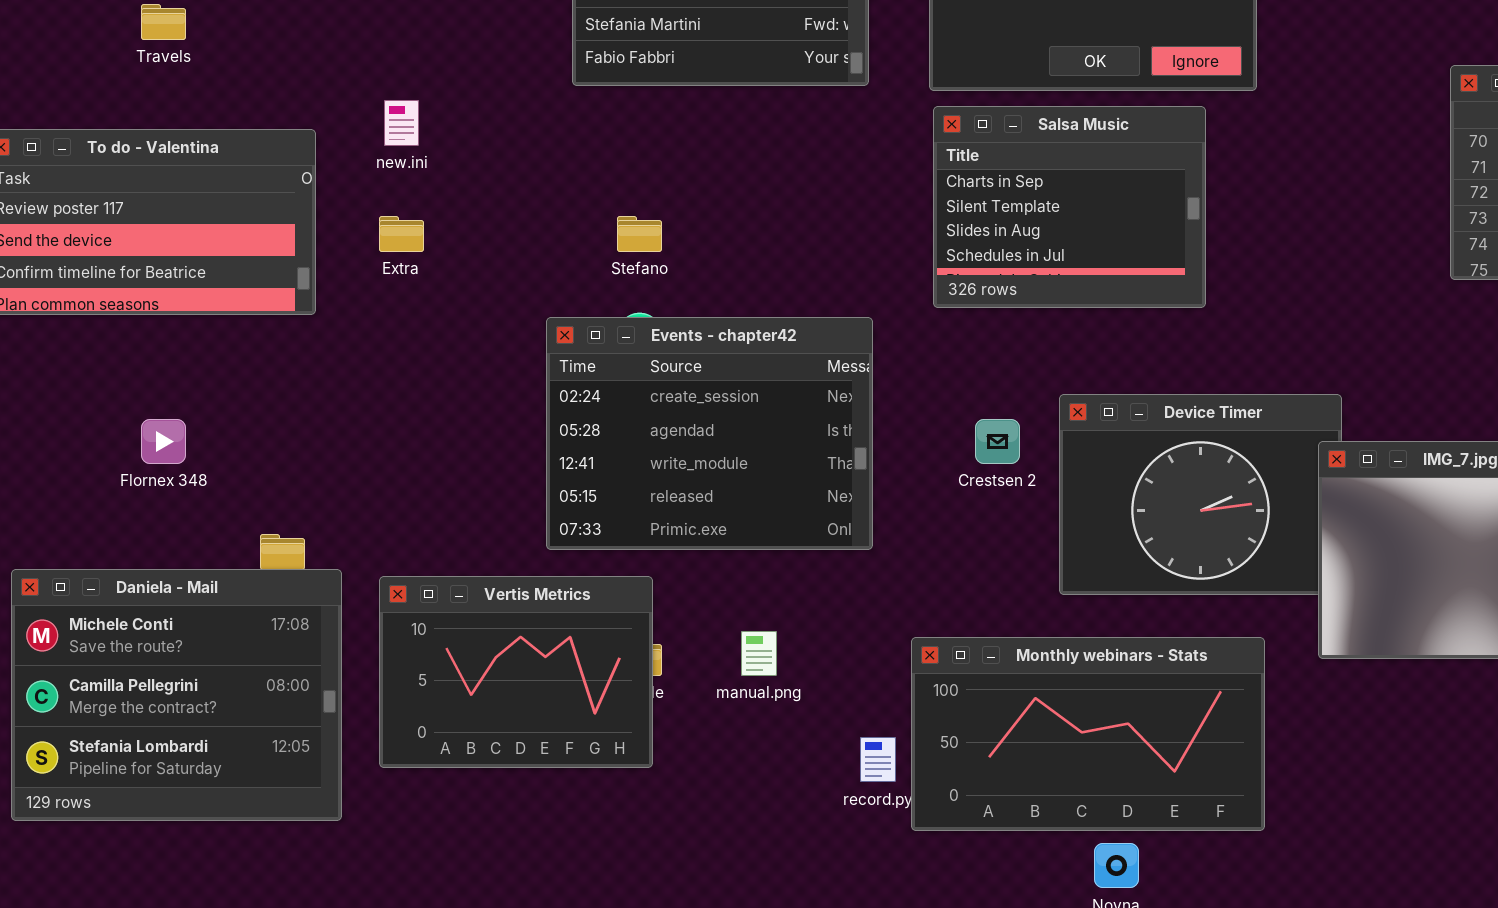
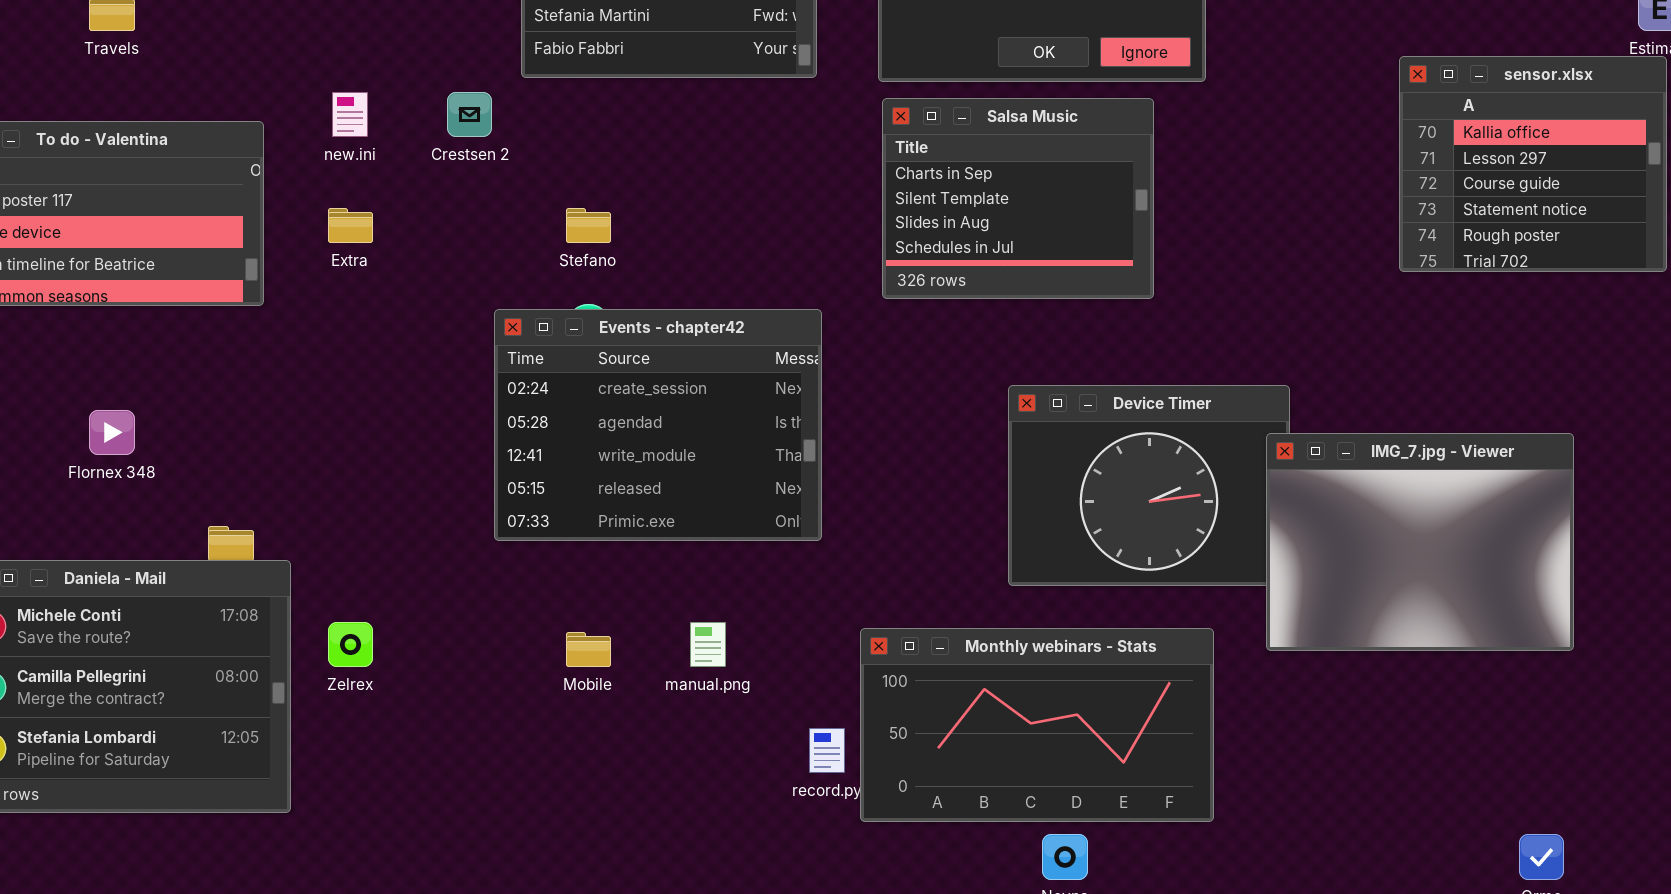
Crestsen 2: [975,419,1020,464] -> [447,92,492,137], moved
Vertis Metrics: [379,576,653,768] -> none, closed

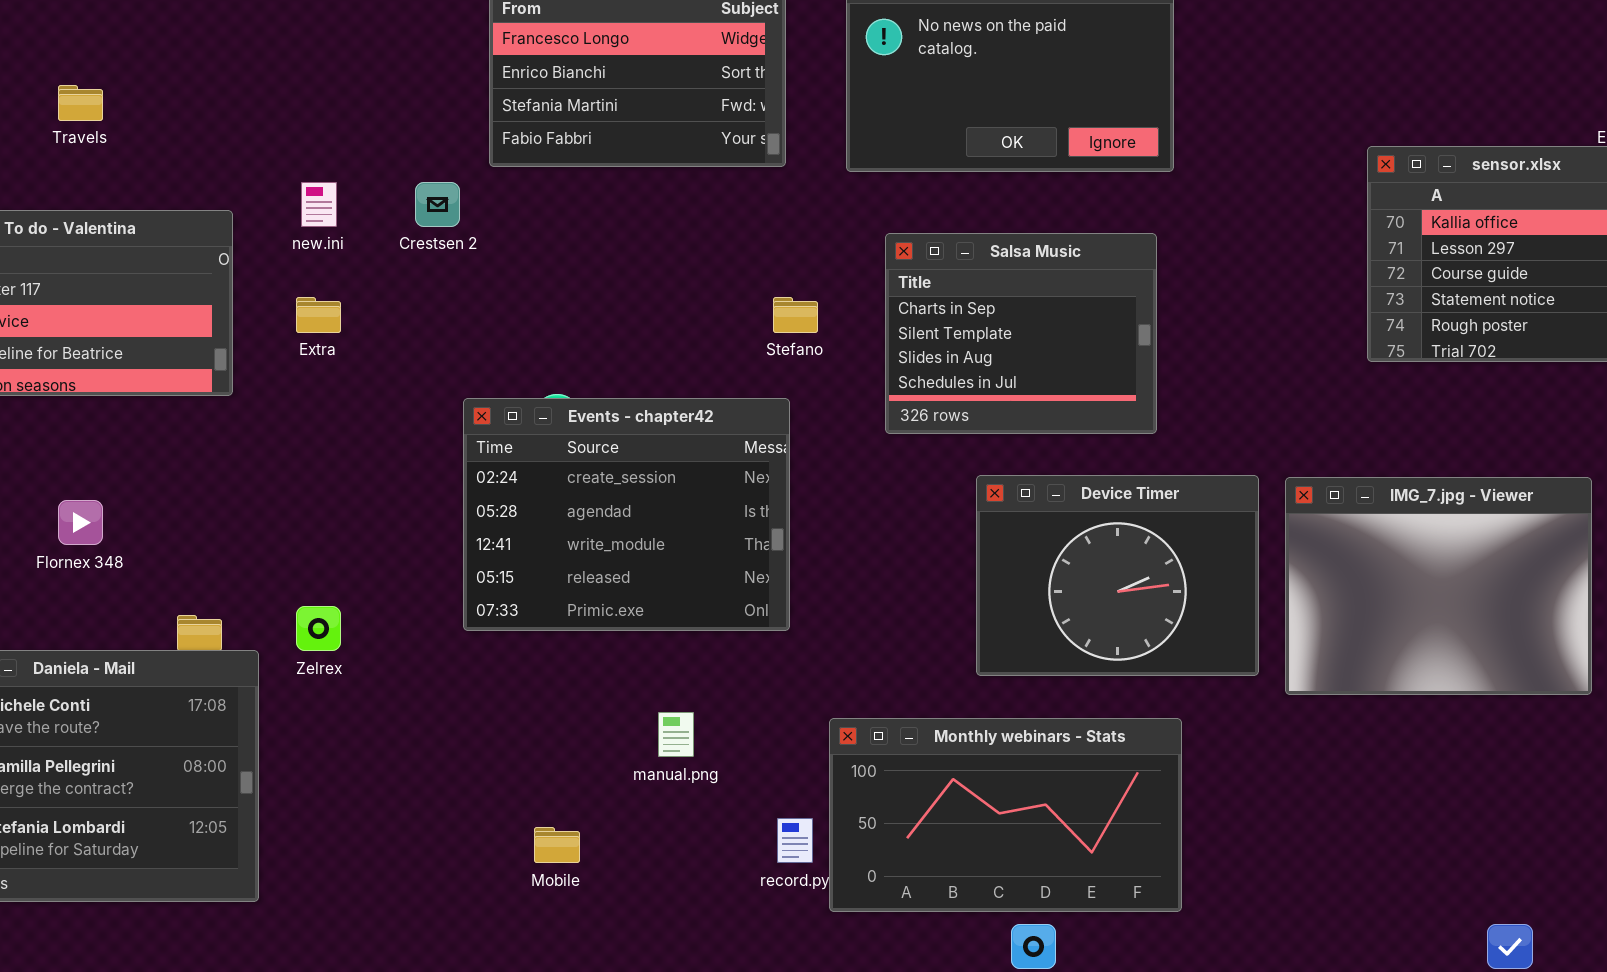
Salsa Music: [882,98,1154,299] -> [885,233,1157,434], moved
Stefano: [566,208,611,243] -> [773,297,818,333], moved
IMG_7.jpg - Viewer: [1266,433,1574,651] -> [1285,477,1592,695], moved
Zelrex: [328,622,373,667] -> [296,606,341,651], moved
Mobile: [566,632,611,667] -> [534,827,580,863], moved

